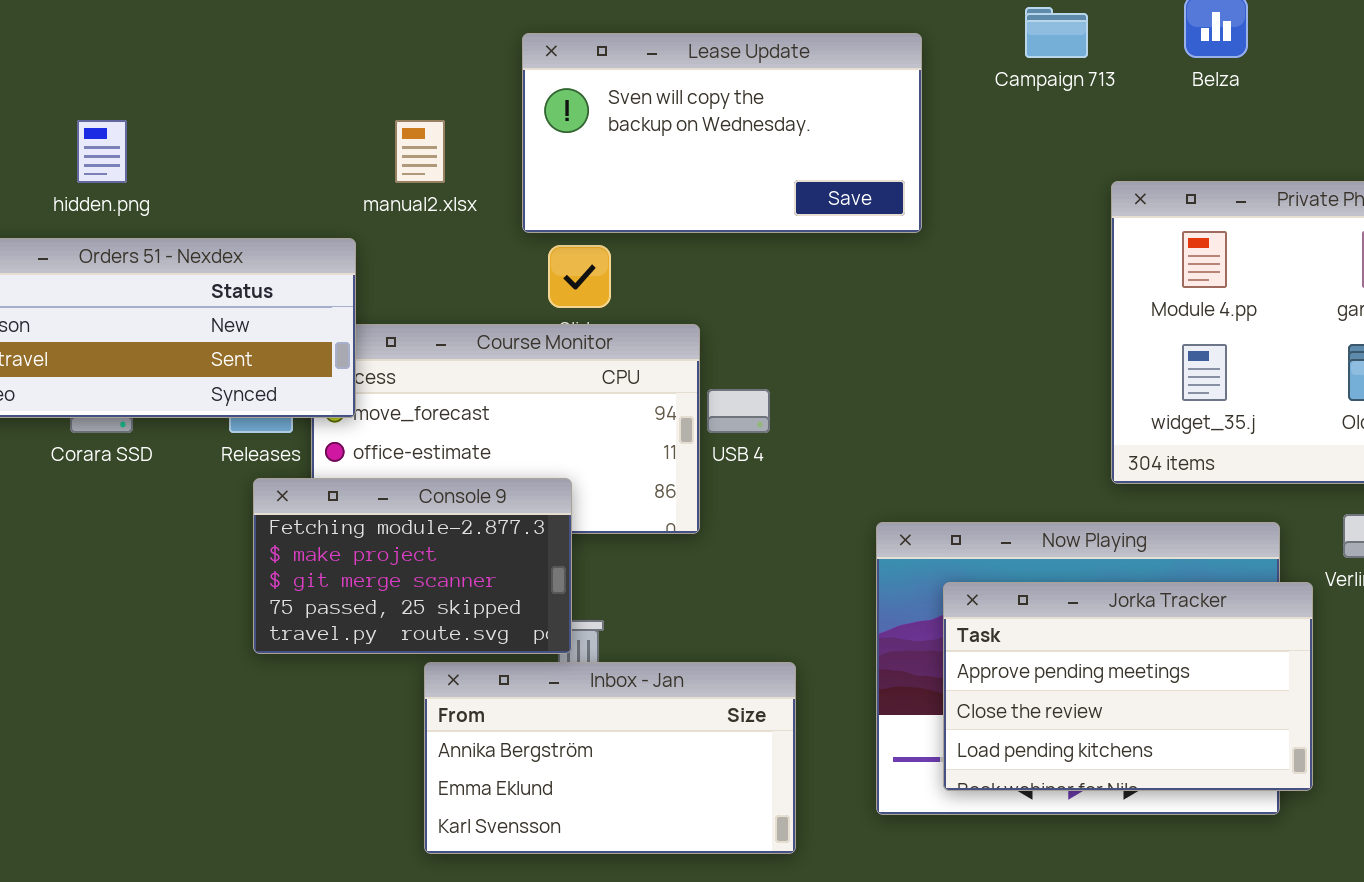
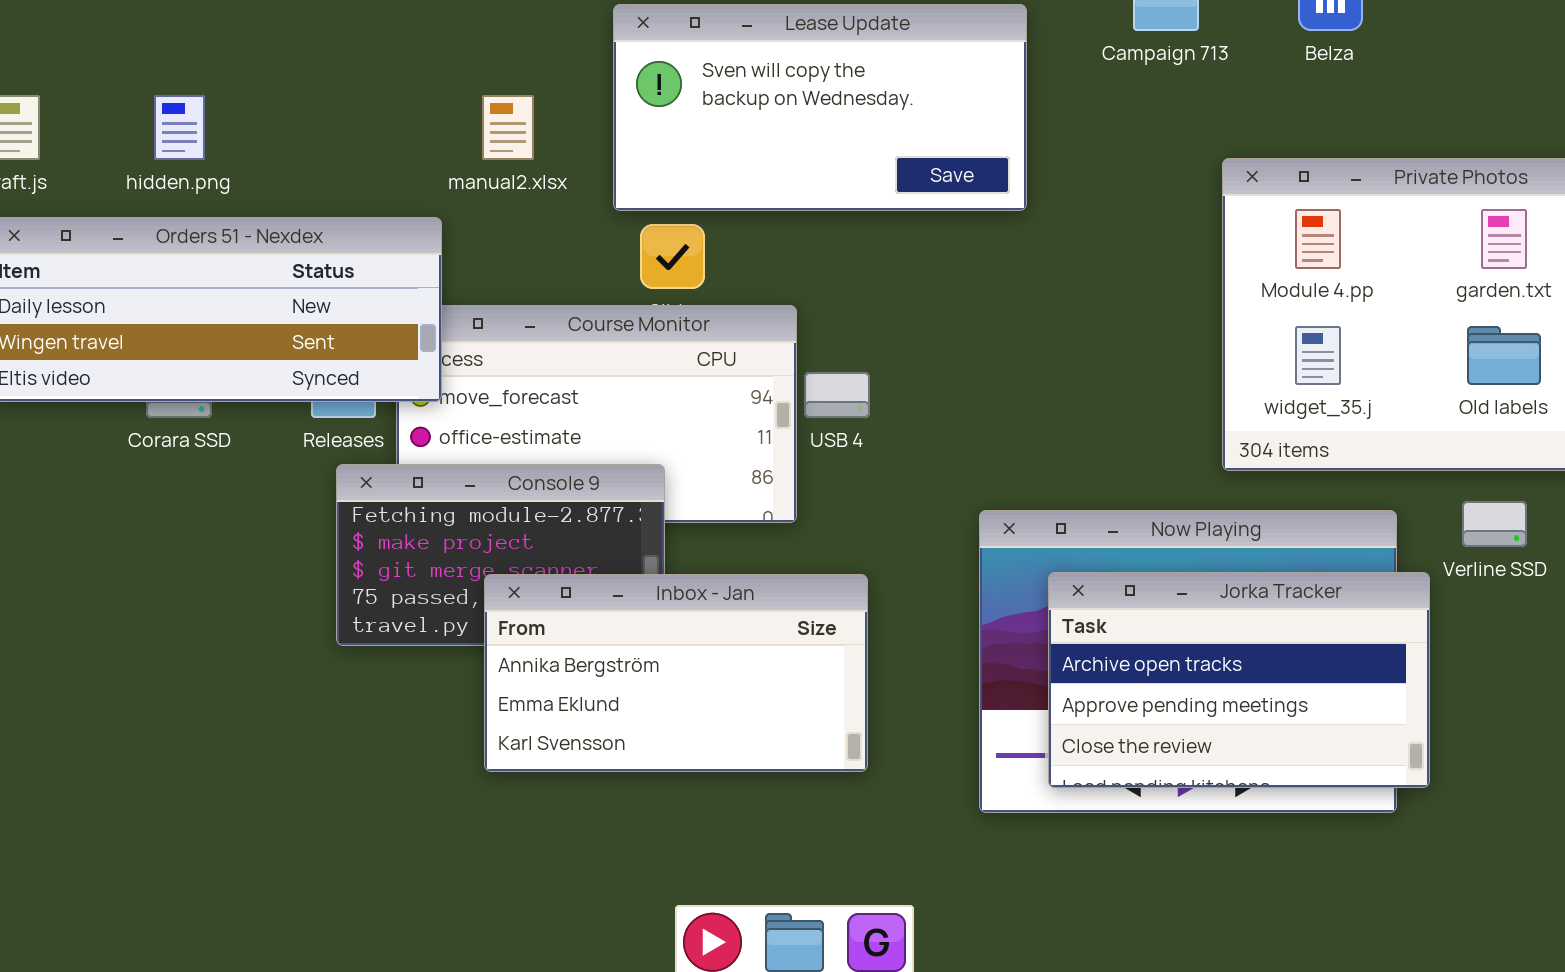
Jorka Tracker: [943,582,1313,791] -> [1048,572,1430,788], scrolled up 1 row
Inbox - Jan: [424,662,796,854] -> [484,574,868,772], moved

